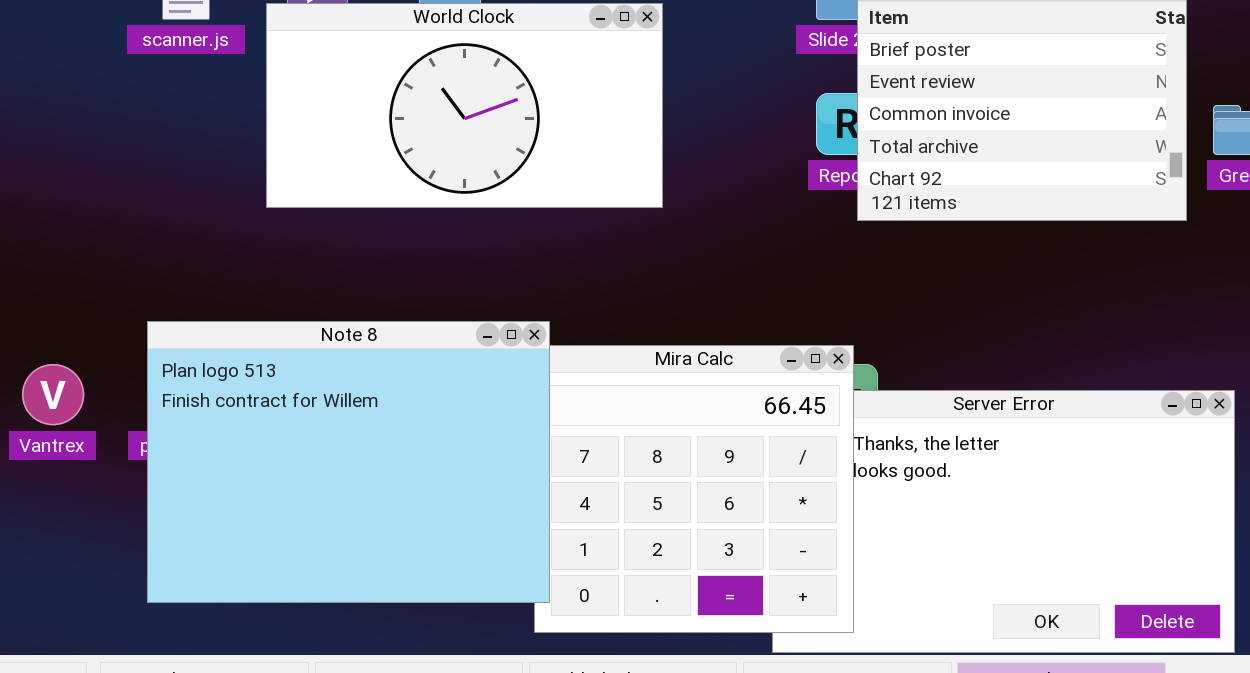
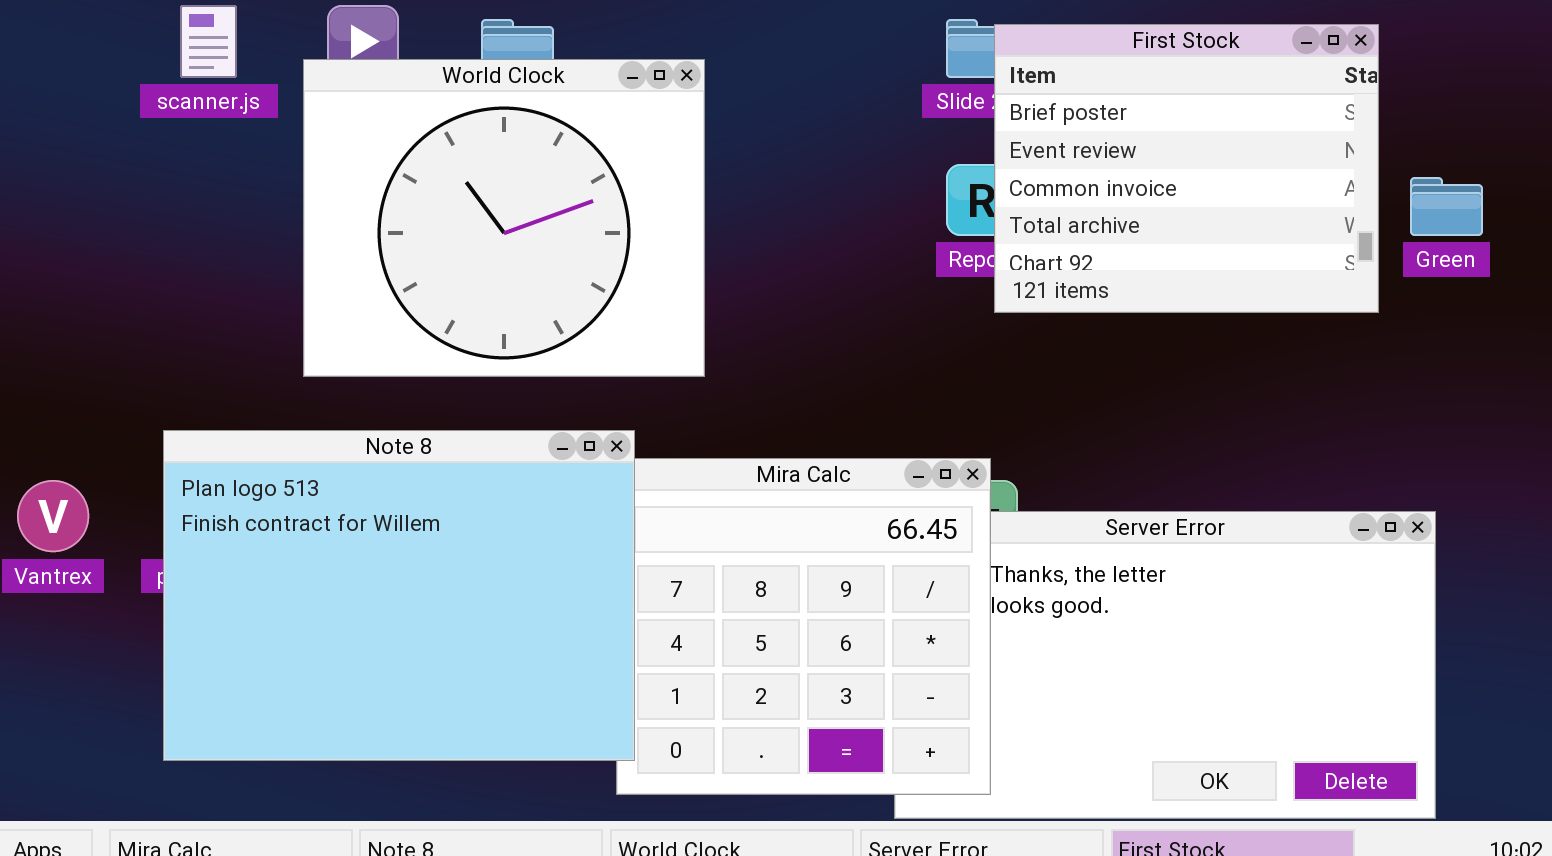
World Clock: [266,3,663,208] -> [303,59,705,377], resized

